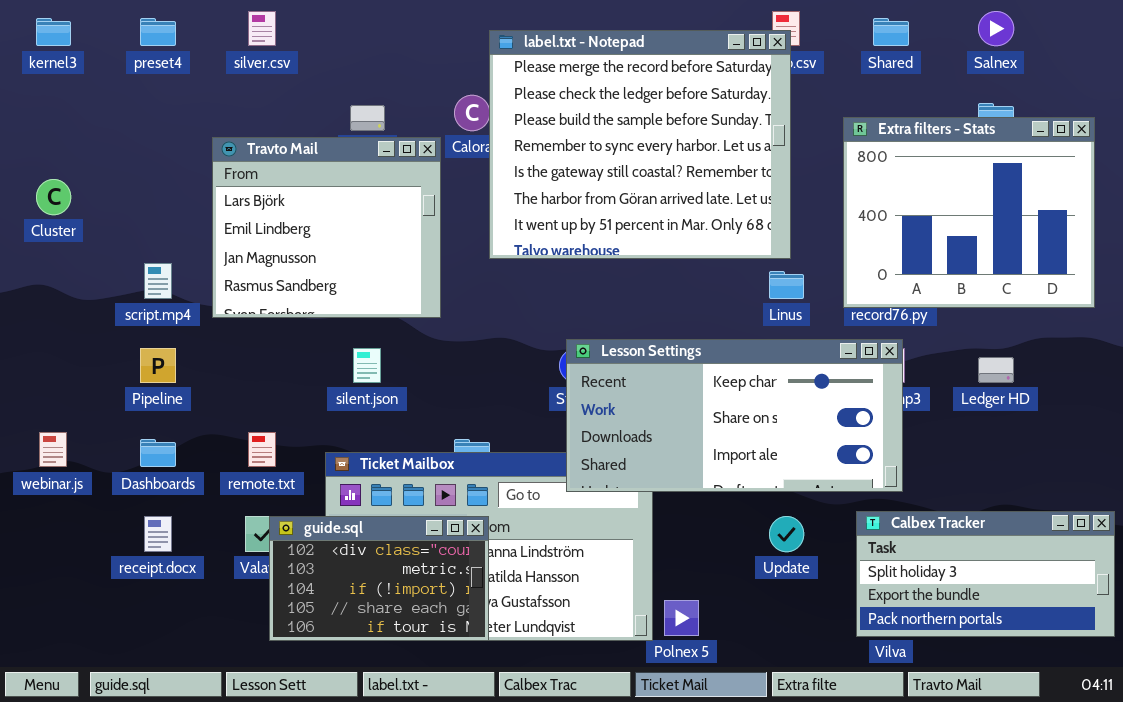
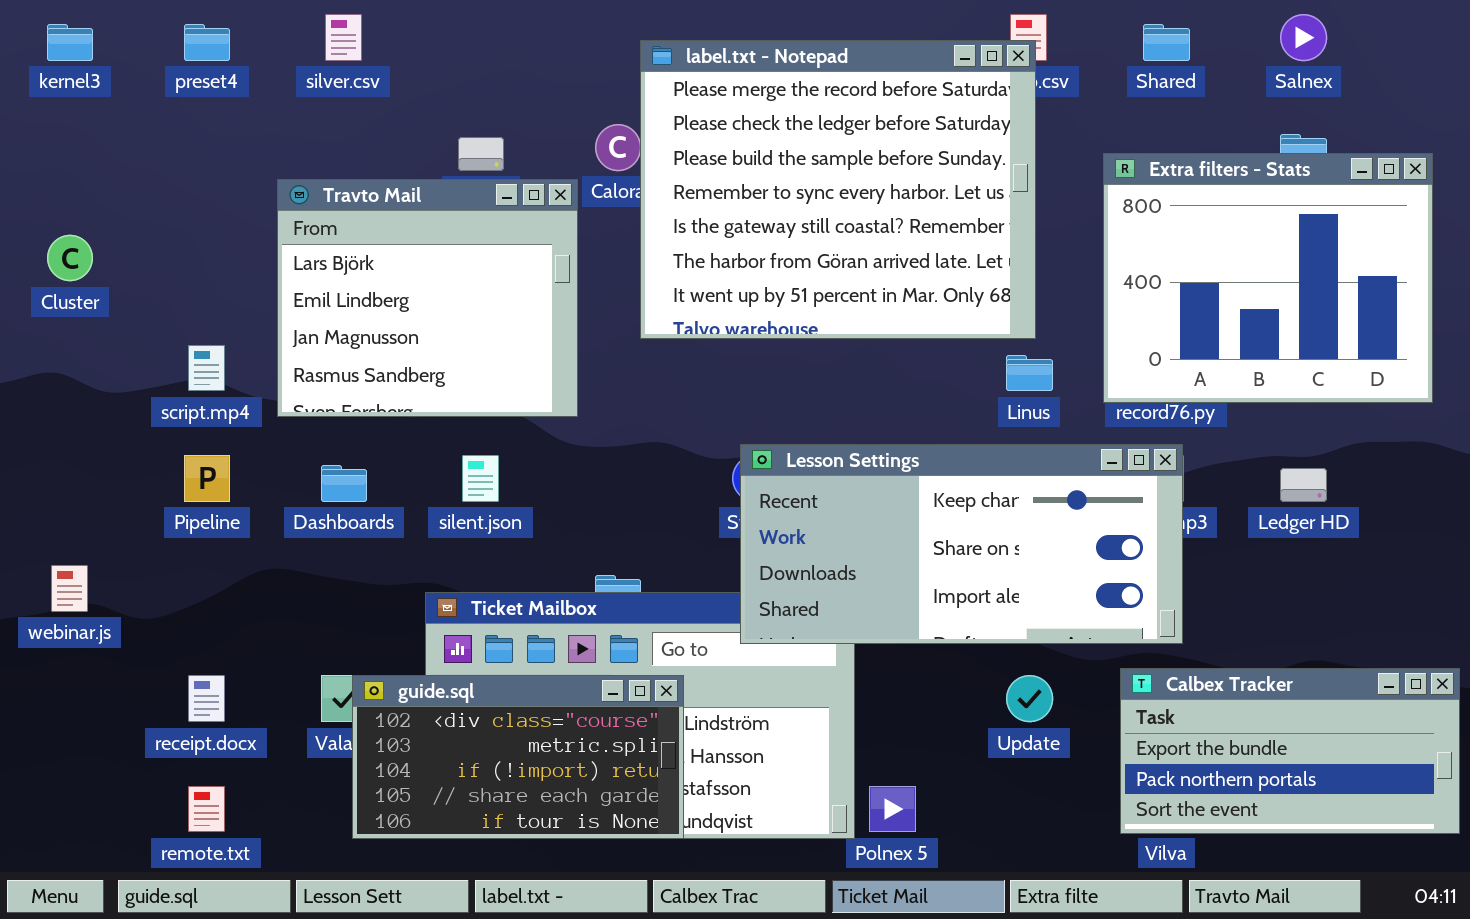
remote.txt: [248,432,276,467] -> [188,786,225,832], moved
Dashboards: [140,439,176,467] -> [321,465,367,502], moved
Calbex Tracker: [856,511,1115,637] -> [1120,668,1460,834], scrolled down 1 row
guide.sql: [269,516,489,641] -> [352,675,684,839], resized

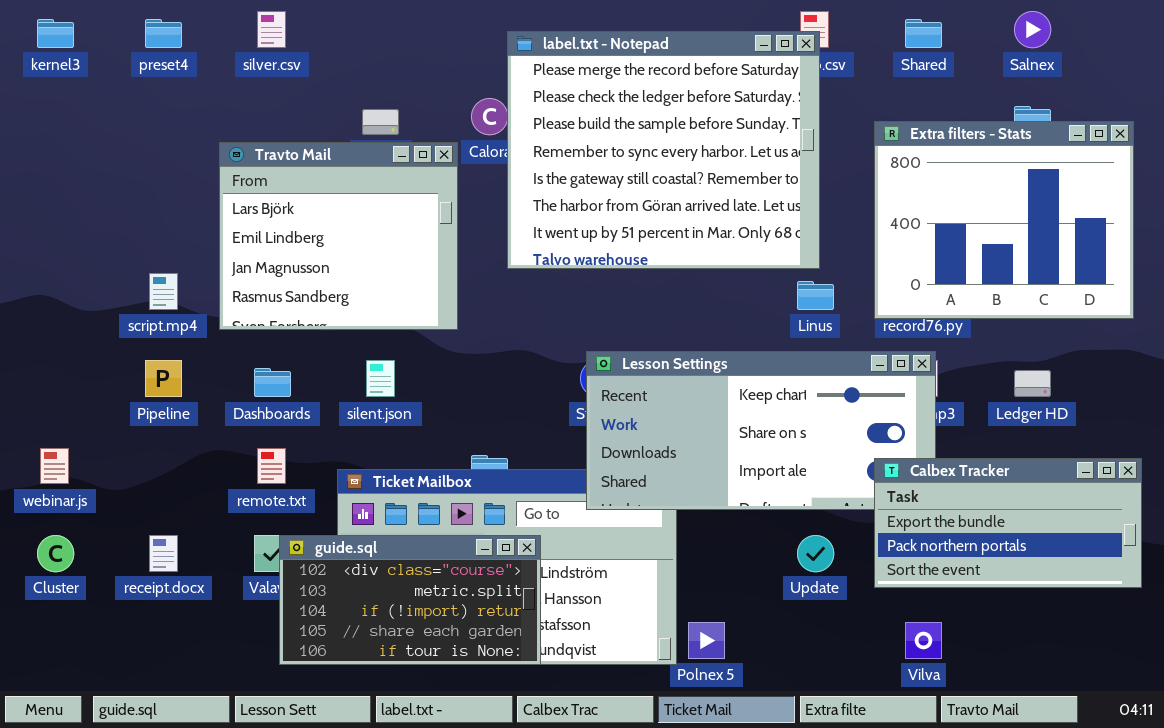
Cluster: [47,235,93,281] -> [37,535,74,572], moved
Calbex Tracker: [1120,668,1460,834] -> [874,458,1142,588], moved
remote.txt: [188,786,225,832] -> [257,448,286,484], moved

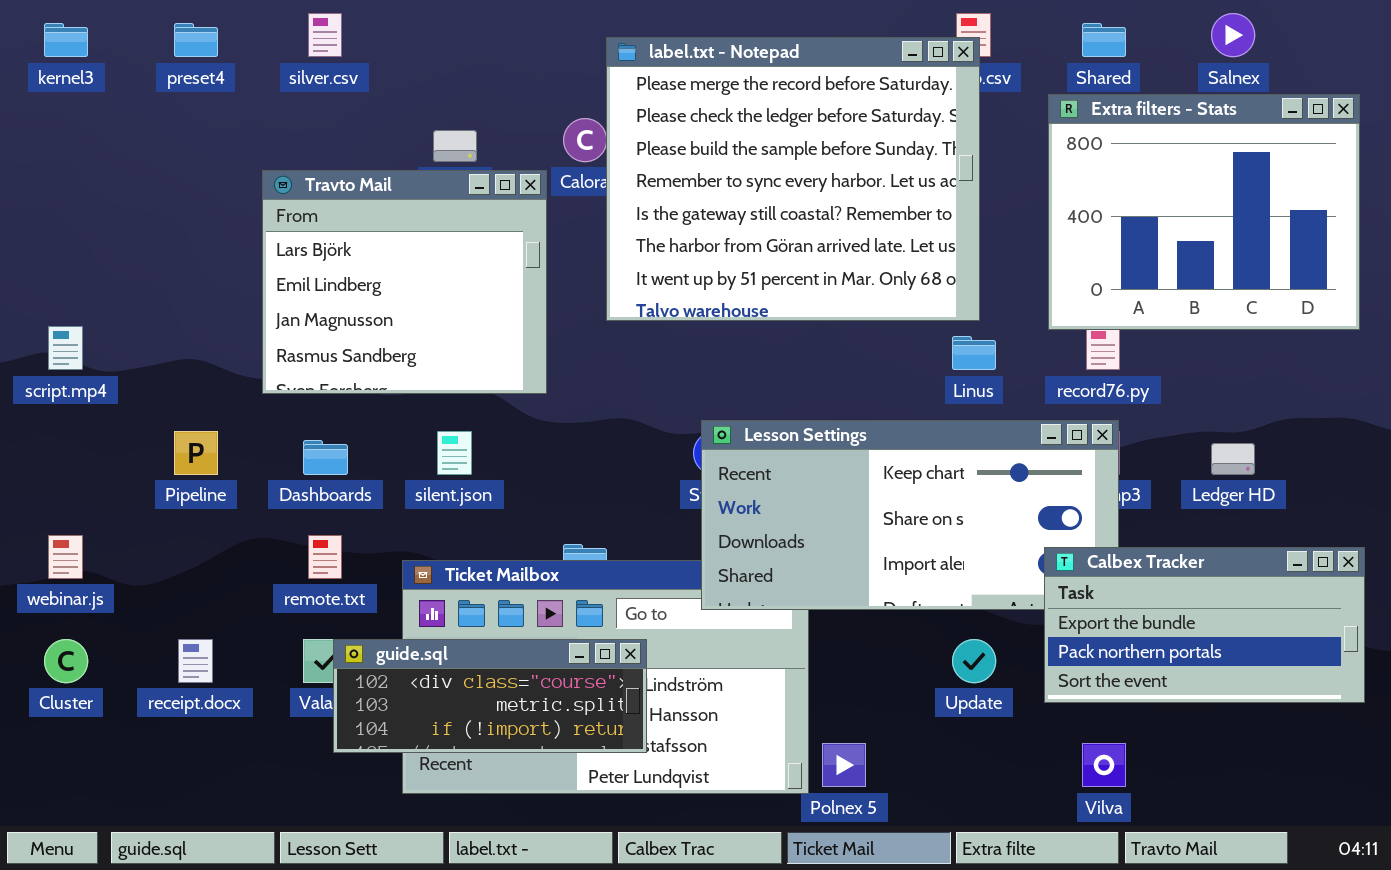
Extra filters - Stats: [874,121,1134,319] -> [1048,94,1360,330], moved
script.mp4: [149,273,178,310] -> [48,326,83,370], moved
guide.sql: [279,535,541,665] -> [333,639,647,753], resized

